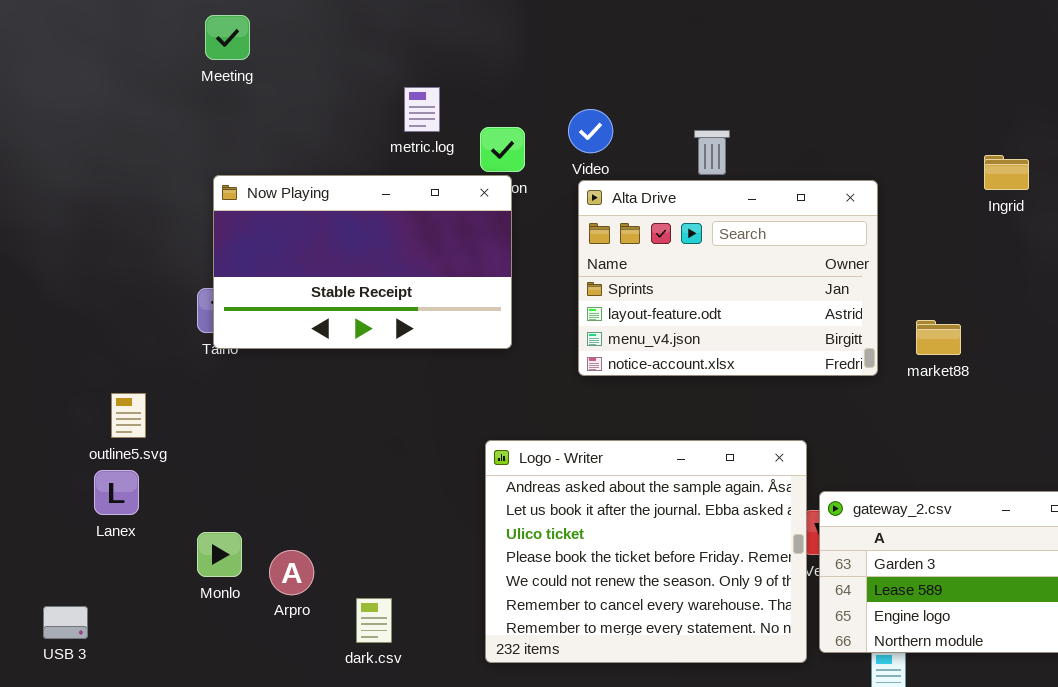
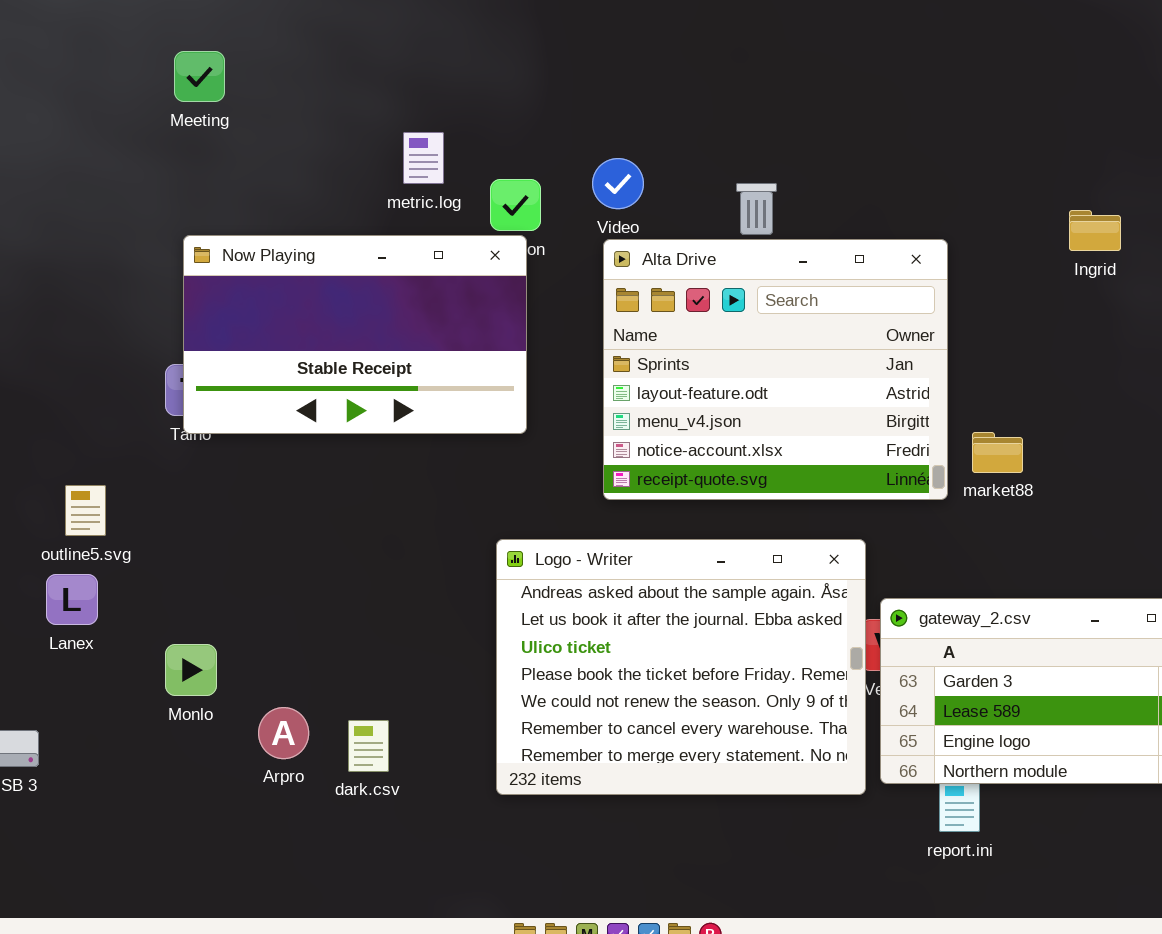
Alta Drive: [578,180,878,376] -> [603,239,948,500], resized
market88: [916,320,961,355] -> [972,432,1023,473], moved
Arpro: [269,550,314,595] -> [258,707,309,759], moved

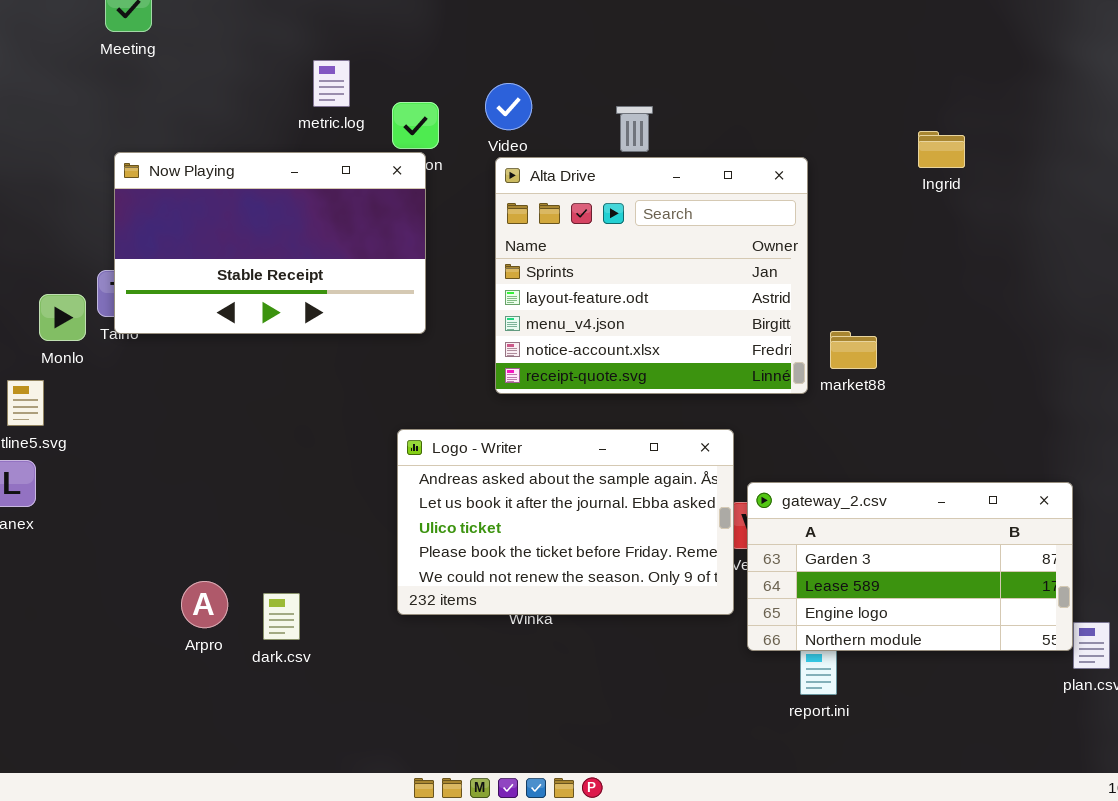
Logo - Writer: [496,539,866,795] -> [397,429,734,615], resized
Monlo: [165,644,217,696] -> [39,294,86,341], moved

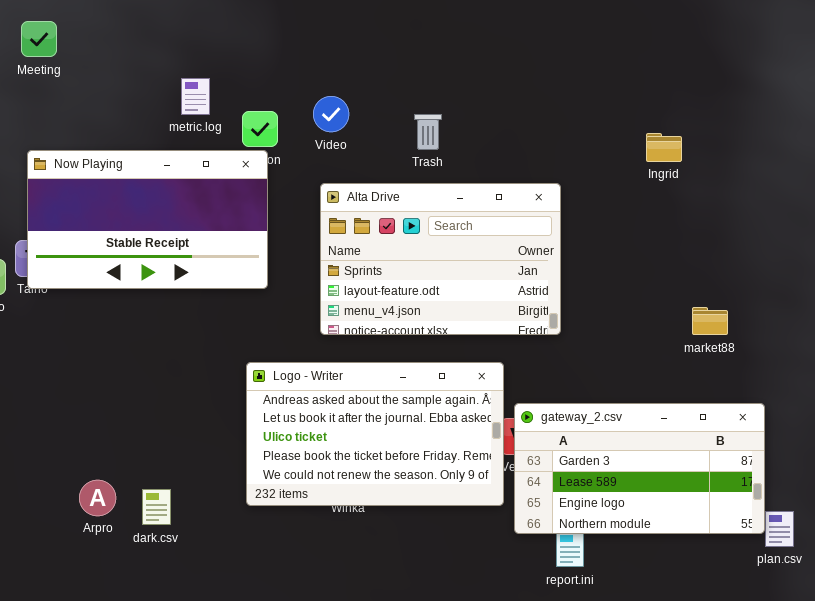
Alta Drive: [495,157,808,394] -> [320,183,561,335], resized
market88: [830,331,877,369] -> [692,307,728,335], moved

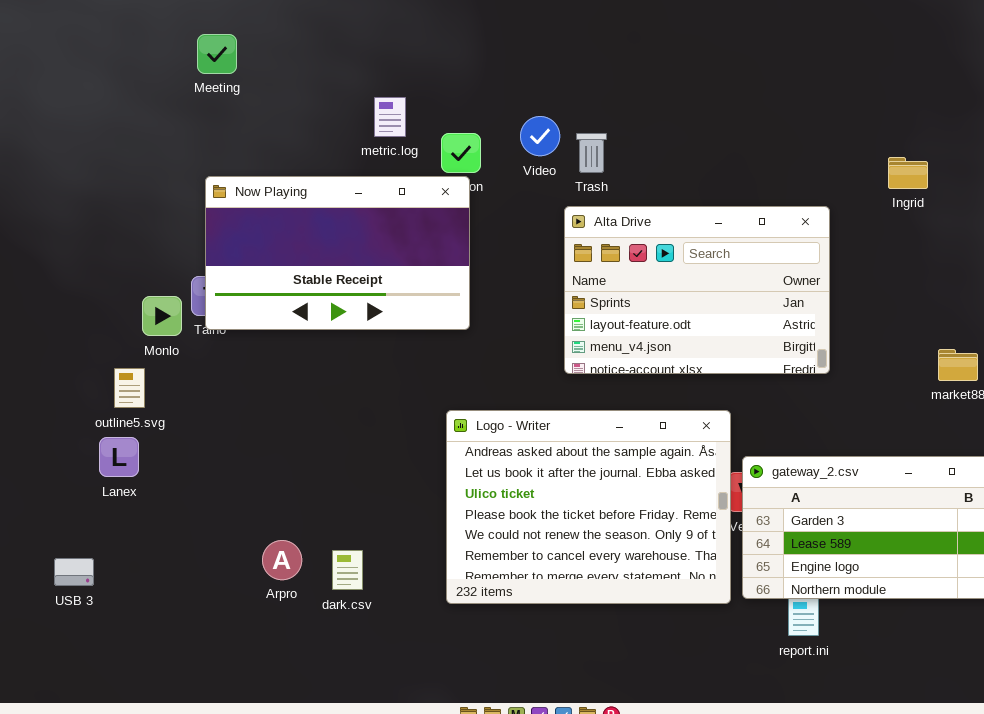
Trash: [414,114,442,150] -> [576,133,607,173], moved
Alta Drive: [320,183,561,335] -> [564,206,830,374], moved
Logo - Writer: [246,362,504,506] -> [446,410,731,604], resized

